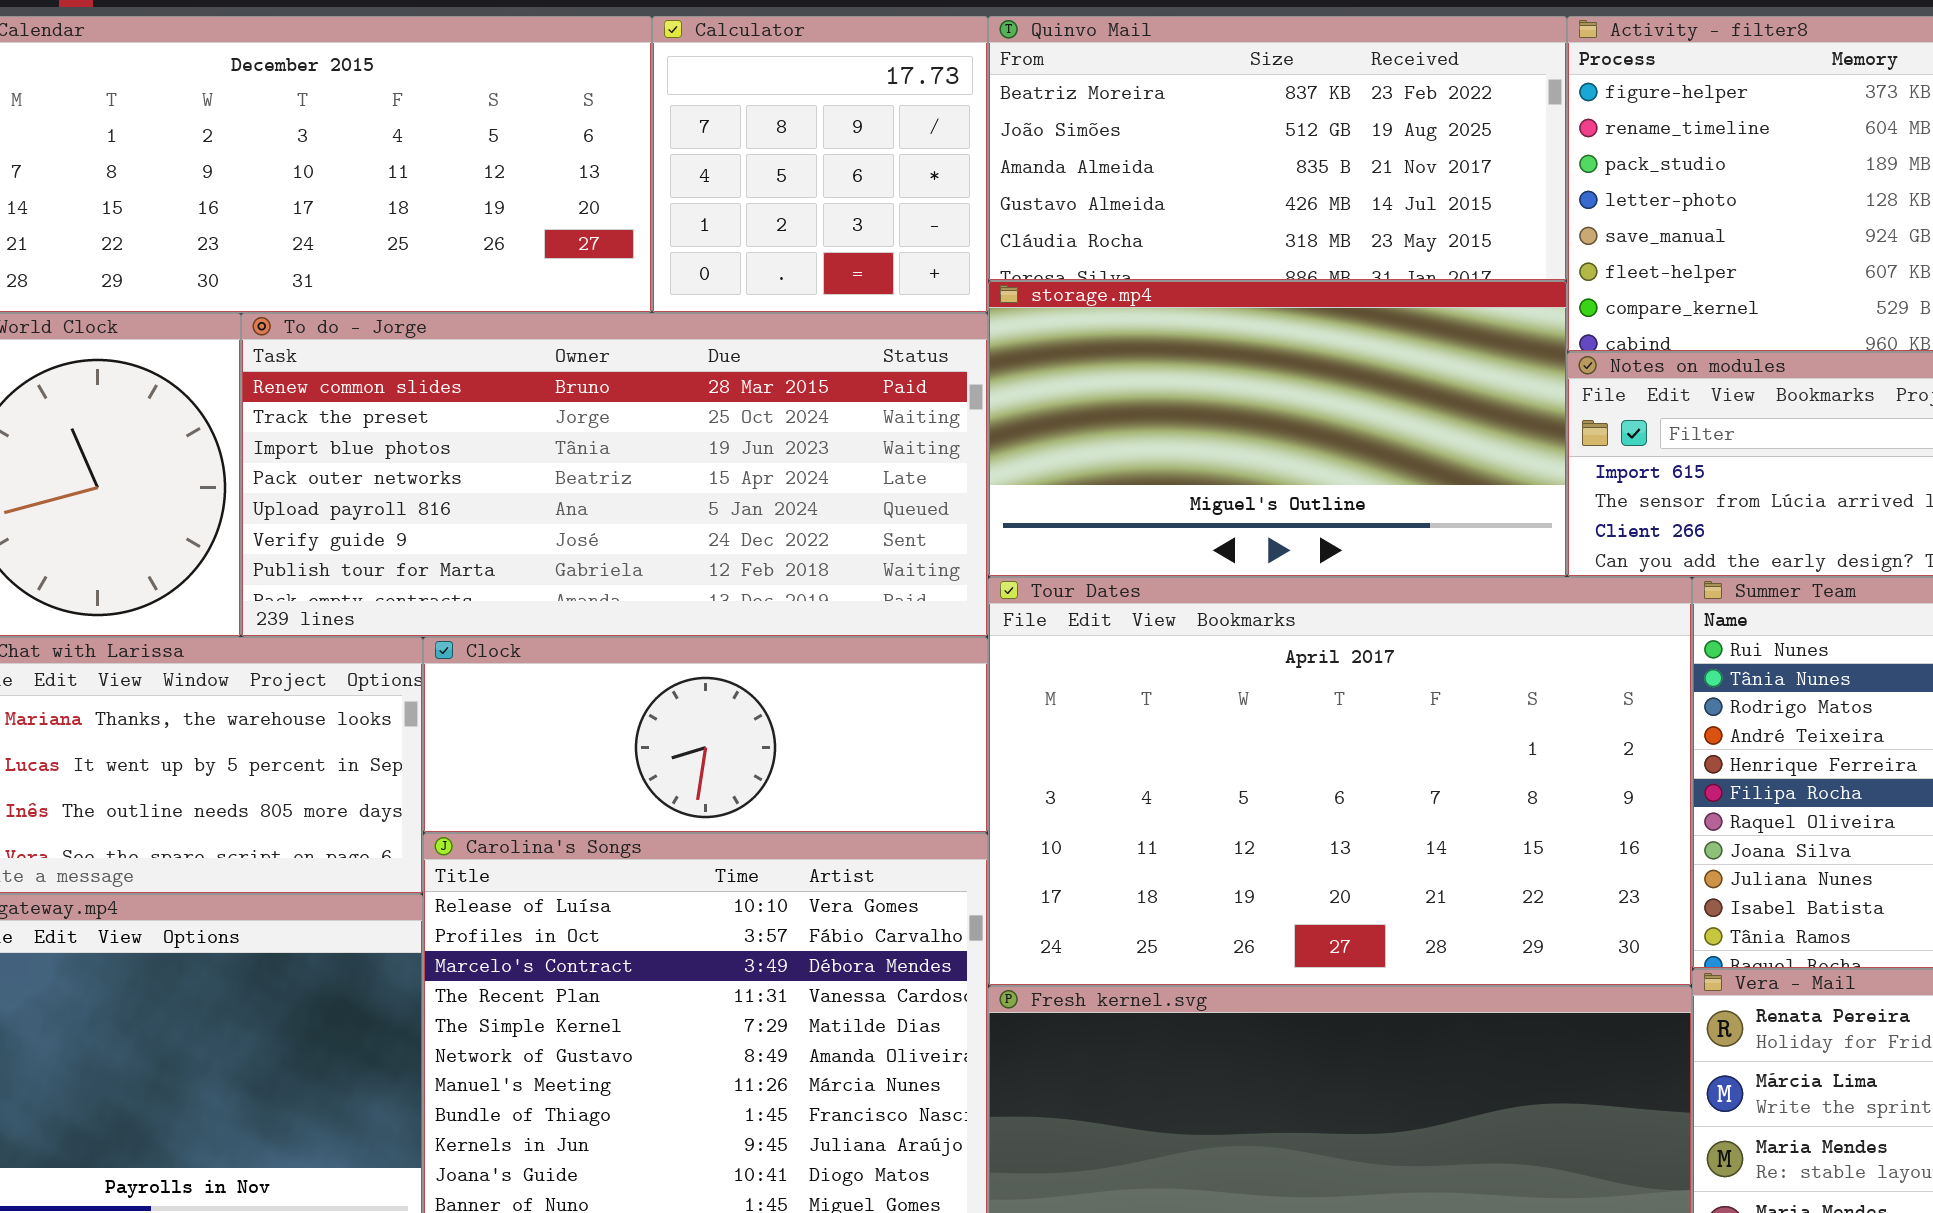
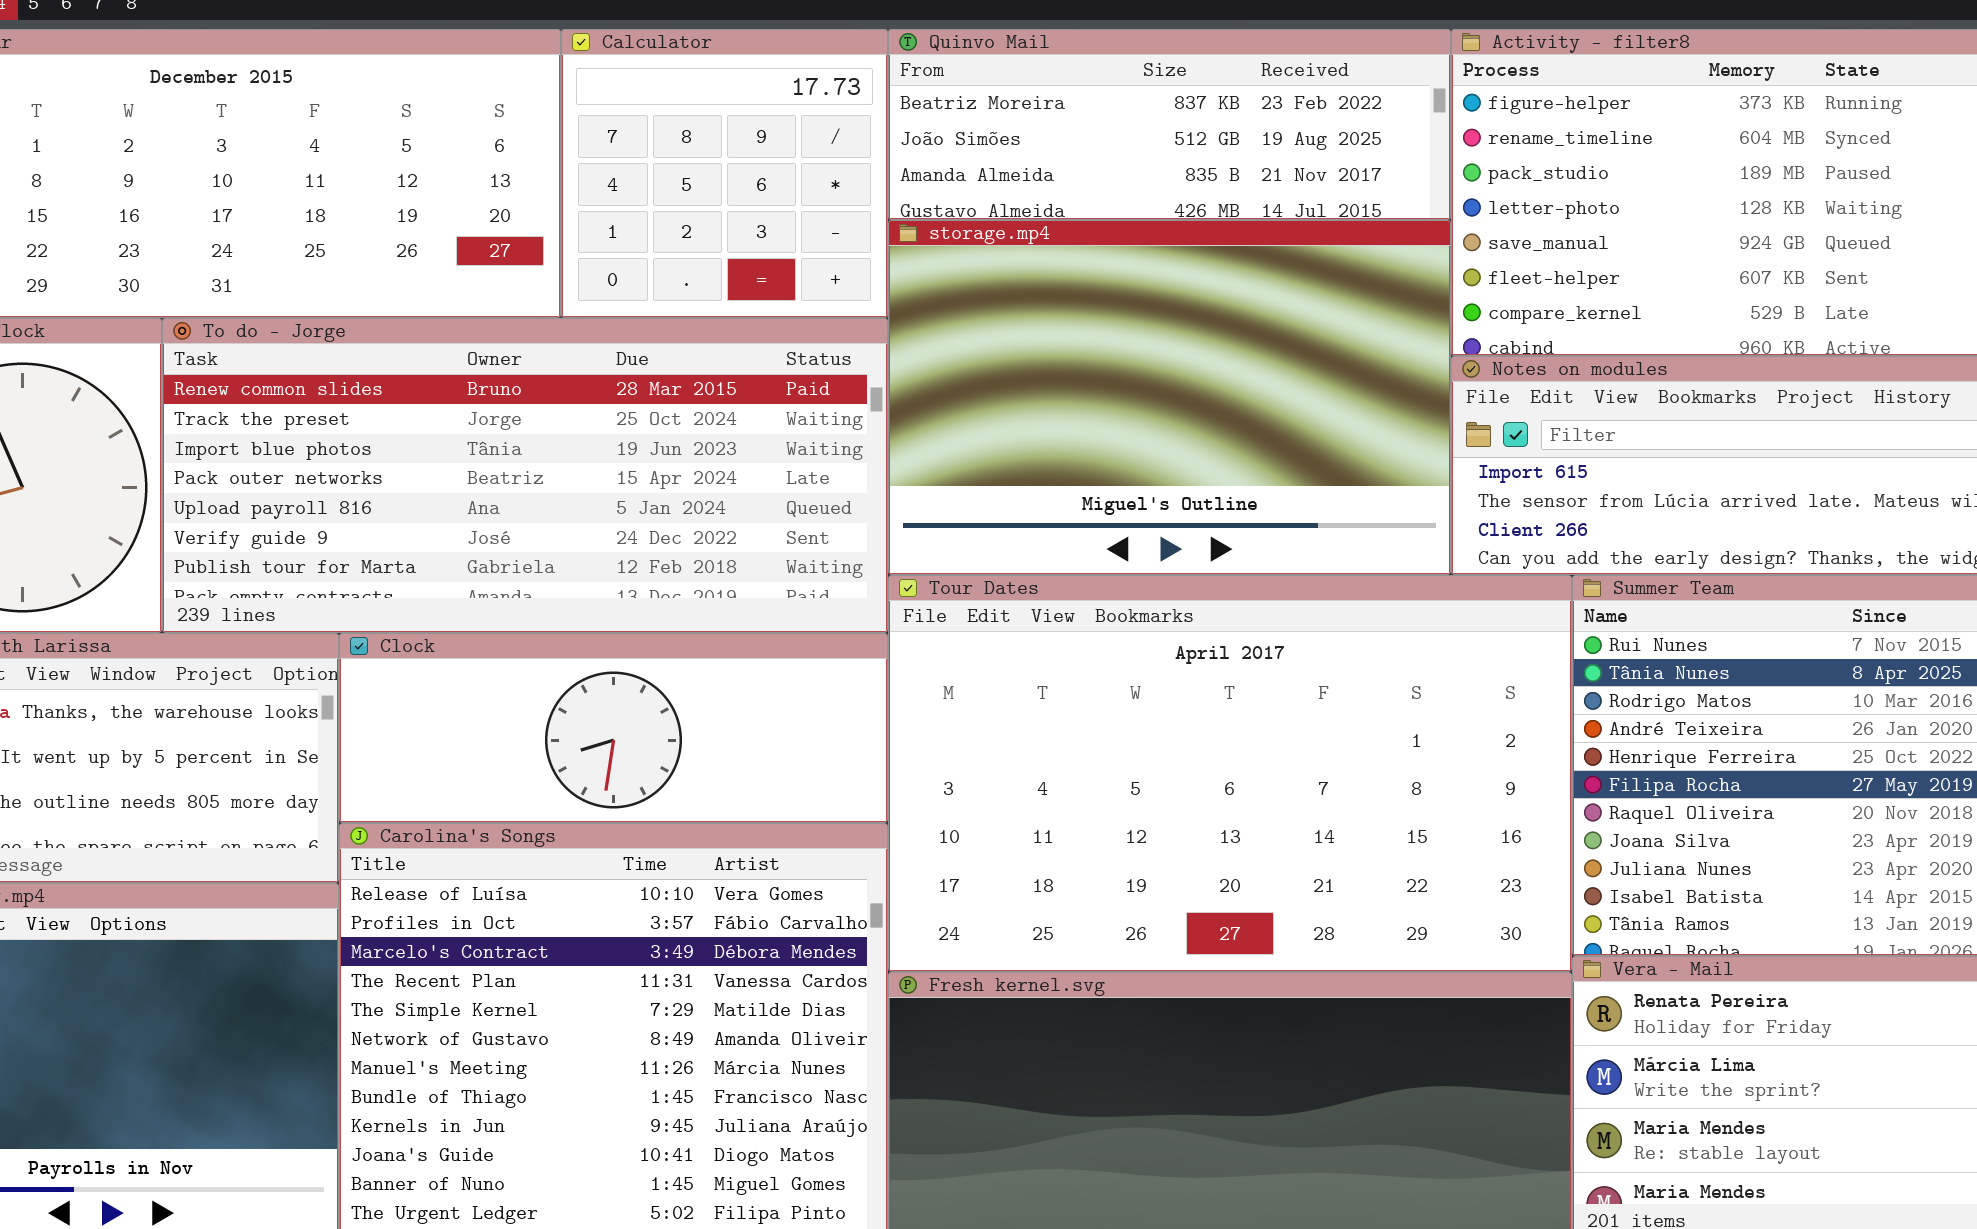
Quinvo Mail: [988,16,1567,281] -> [888,29,1451,220], resized
storage.mp4: [988,281,1567,577] -> [888,220,1451,575], resized

